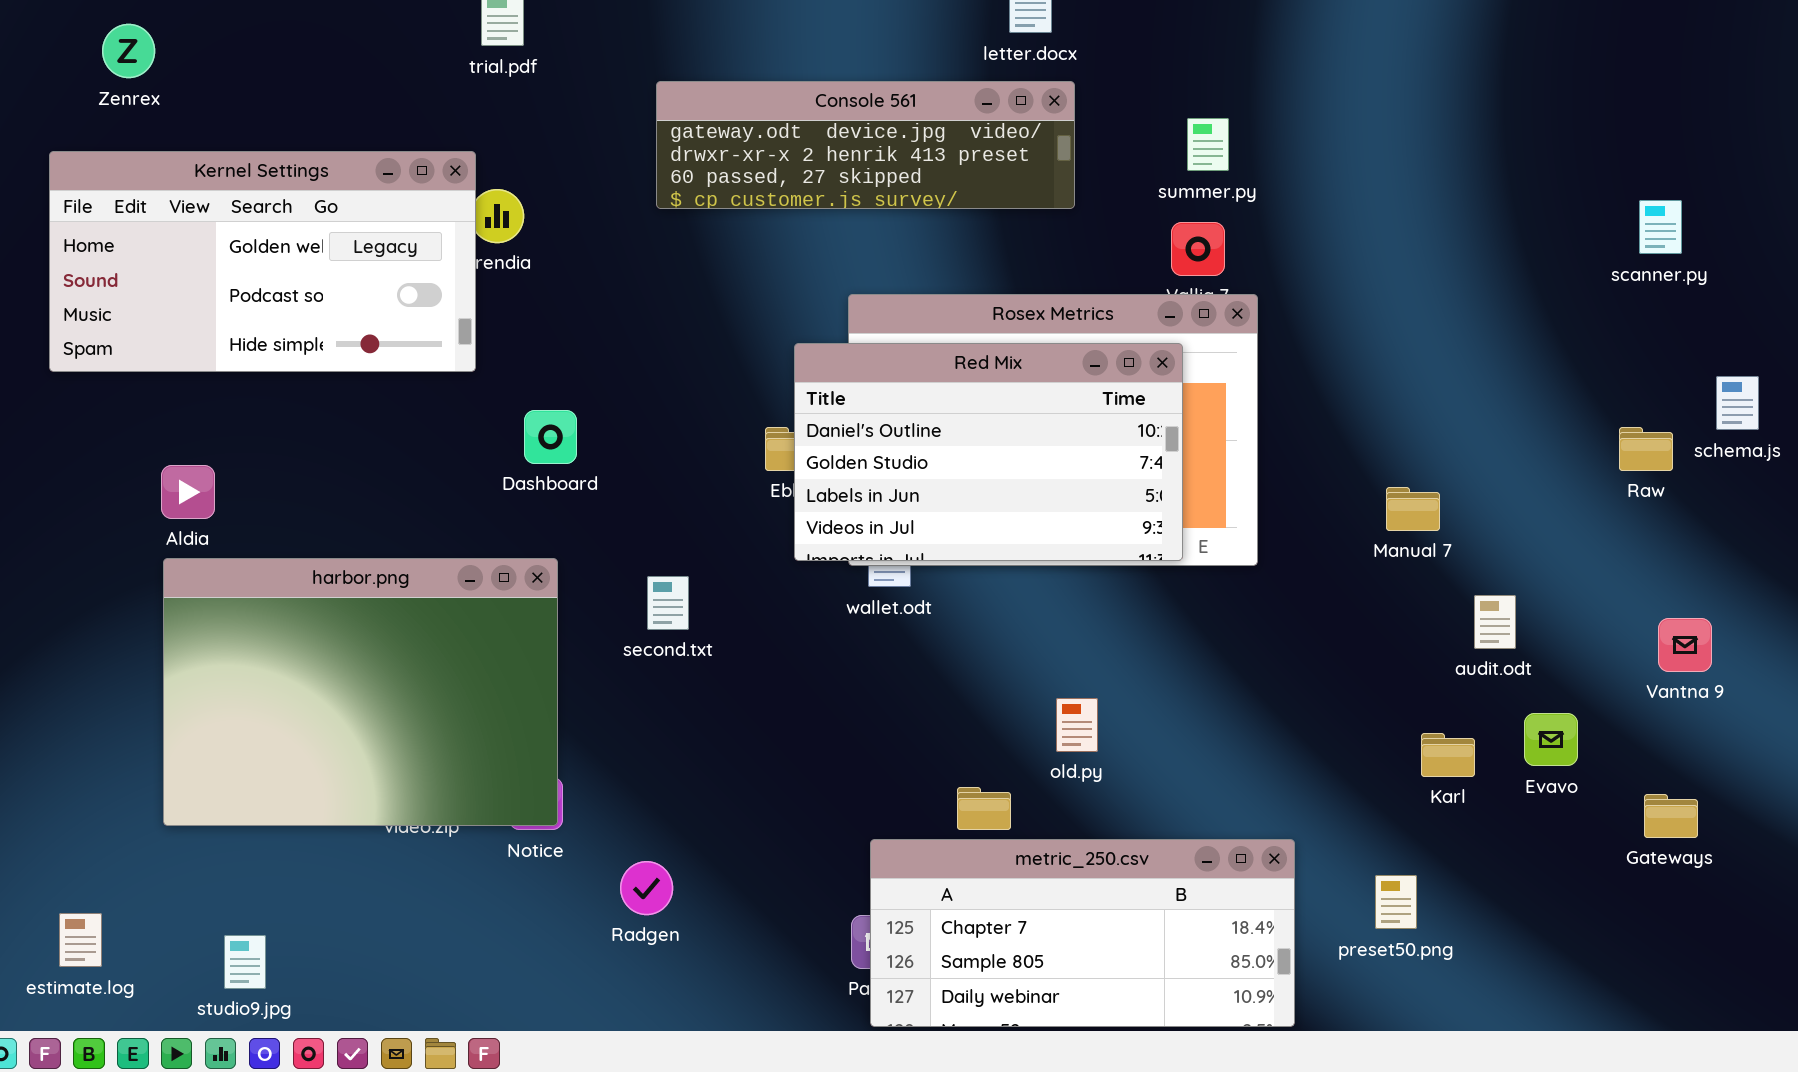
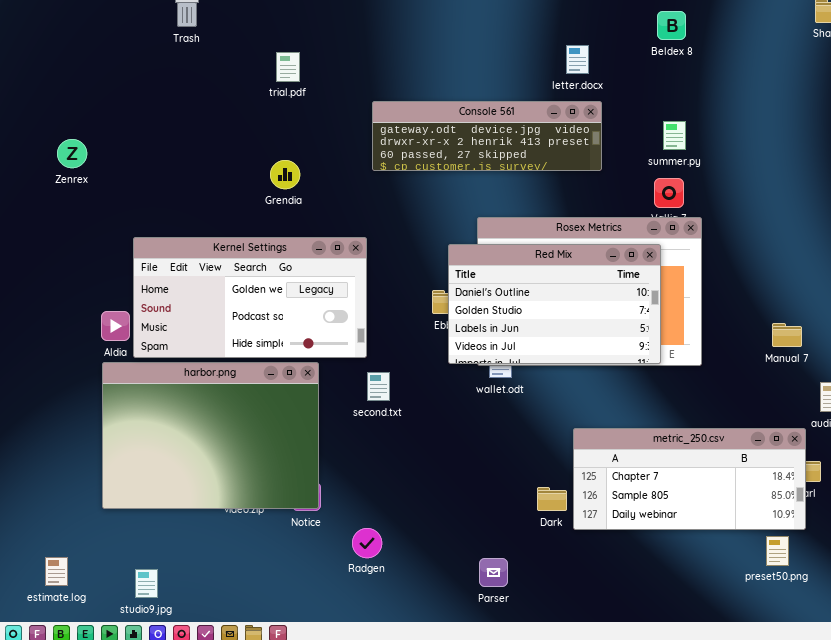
Zenrex: [102,24,155,78] -> [57,139,87,168], moved
Kernel Settings: [49,151,476,372] -> [133,237,367,358], moved
metric_250.csv: [870,839,1295,1027] -> [573,428,806,530], moved

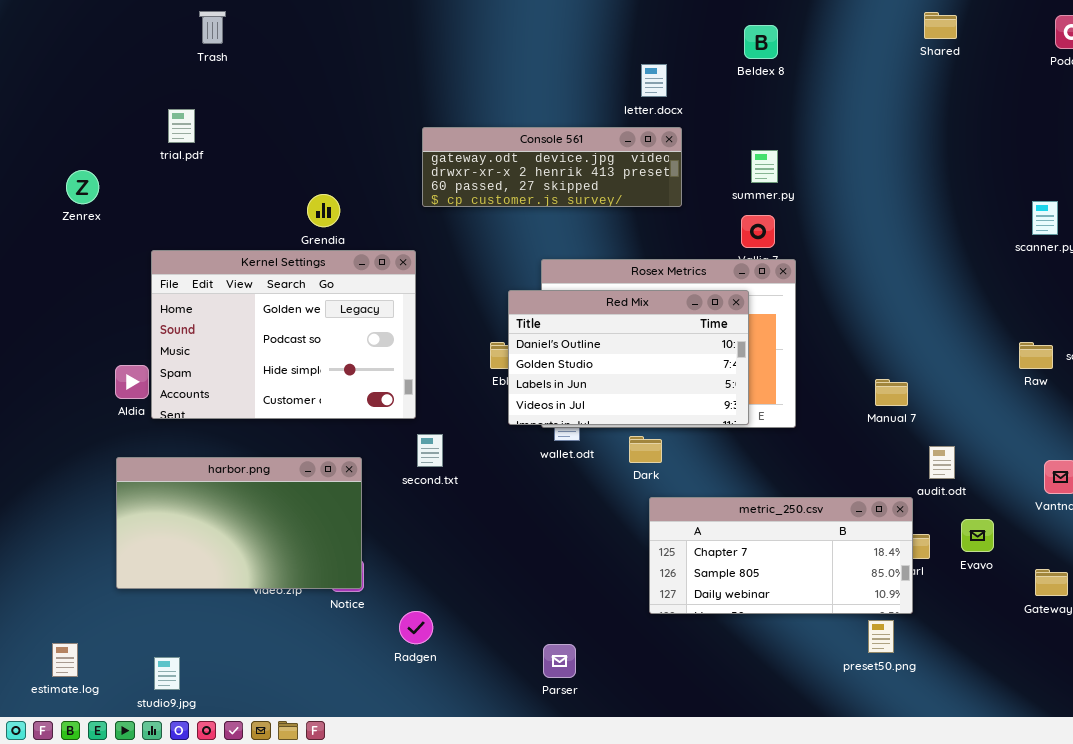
trial.pdf: [276,52,300,82] -> [168,109,195,143], moved
Kernel Settings: [133,237,367,358] -> [151,250,416,419], resized
harbor.png: [102,362,319,509] -> [116,457,362,589], resized
Dark: [537,487,567,511] -> [629,436,662,463], moved

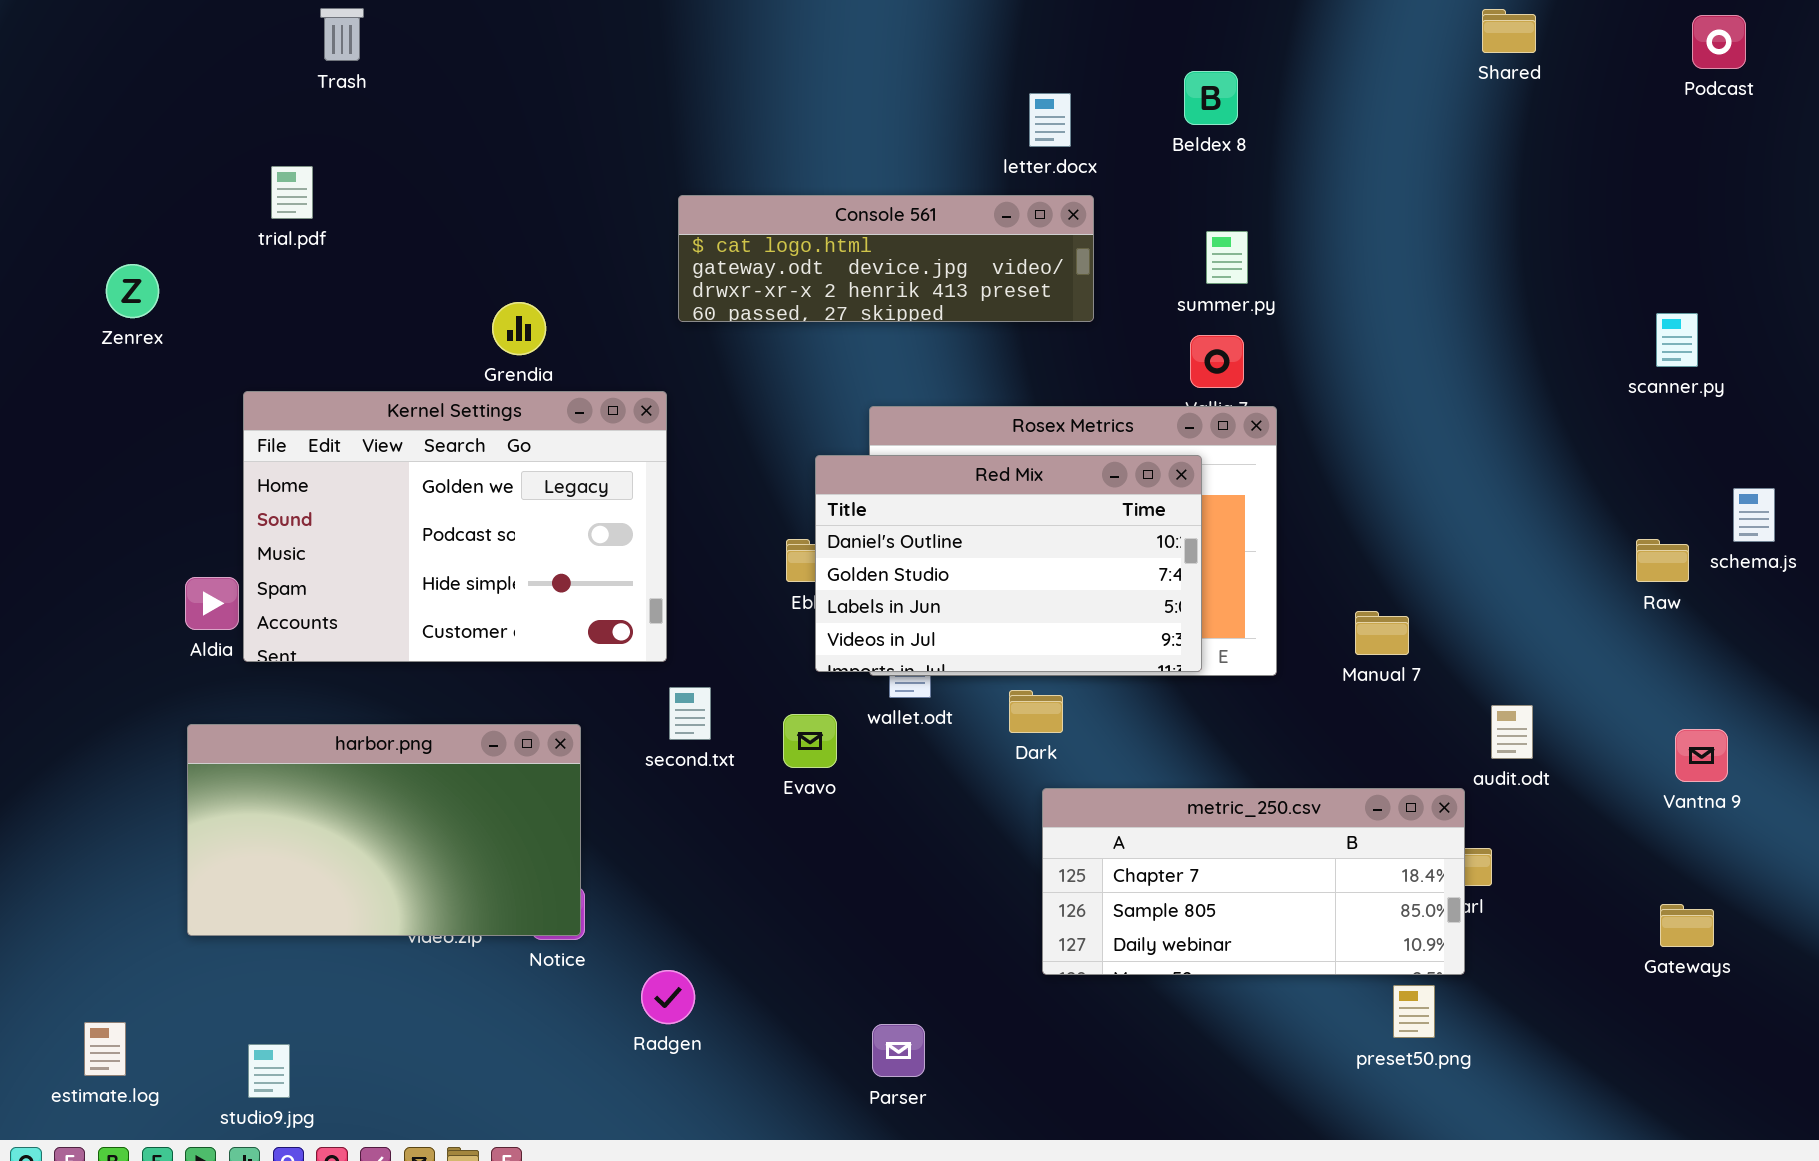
Beldex 8: [744,25,778,59] -> [1184,71,1238,125], moved
Console 561: [422,127,682,207] -> [678,195,1094,322], scrolled up 1 row
Manual 7: [875,379,908,406] -> [1355,611,1409,655], moved
Evavo: [961,519,994,552] -> [783,714,837,768], moved

